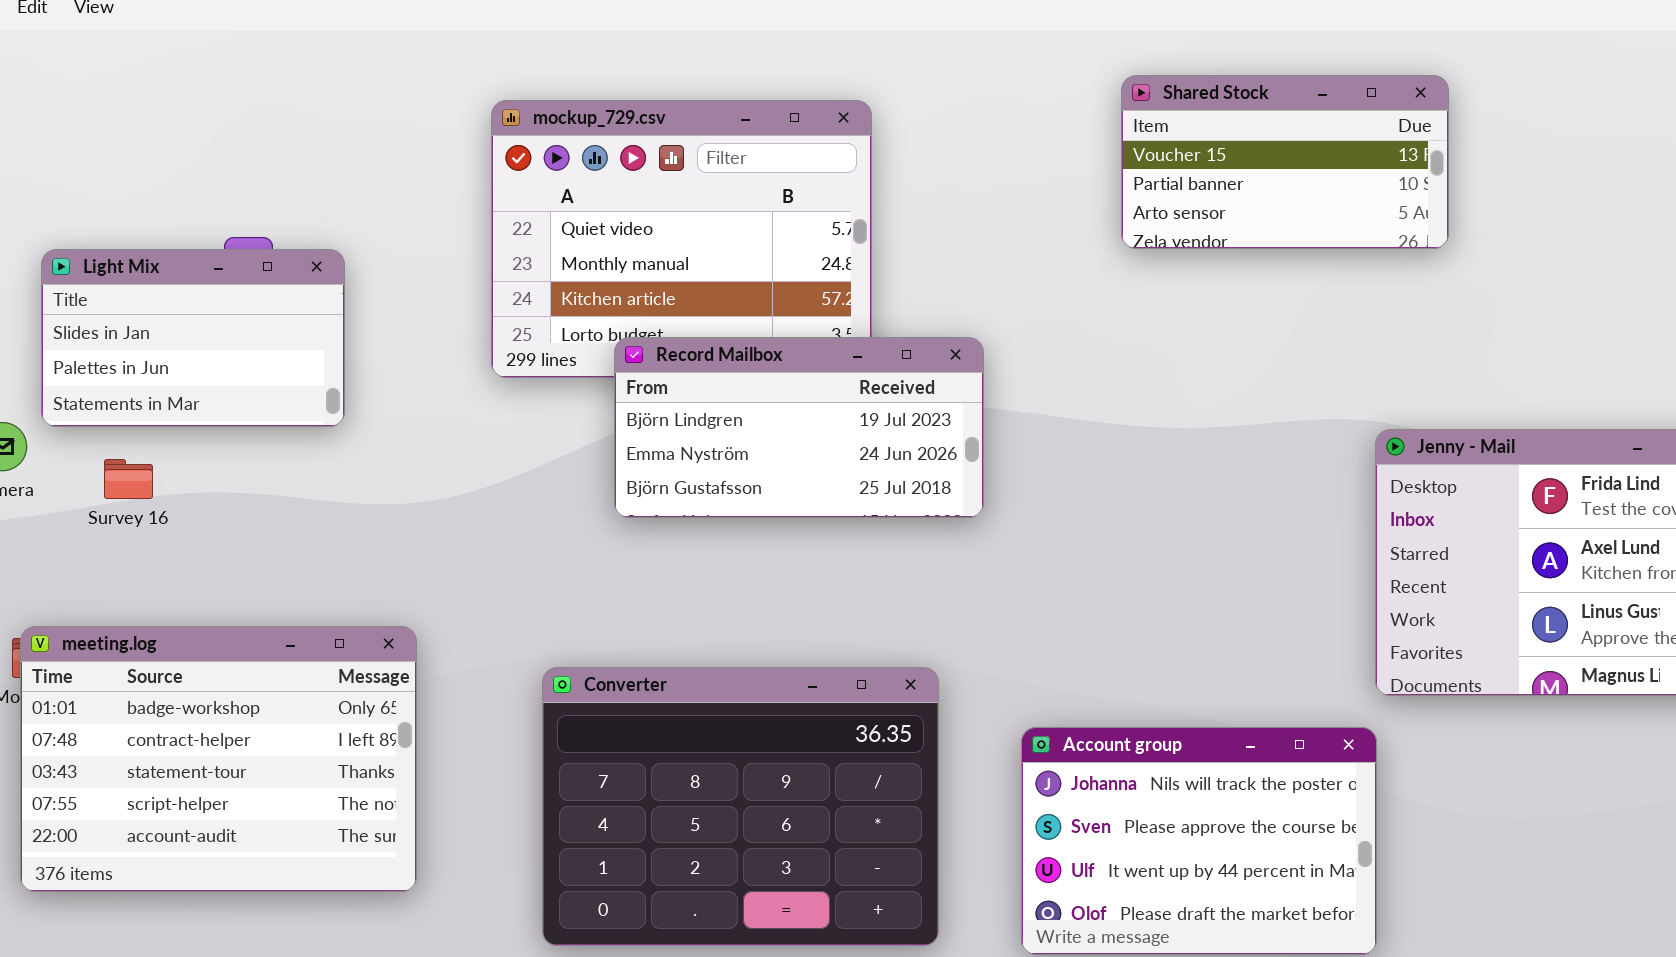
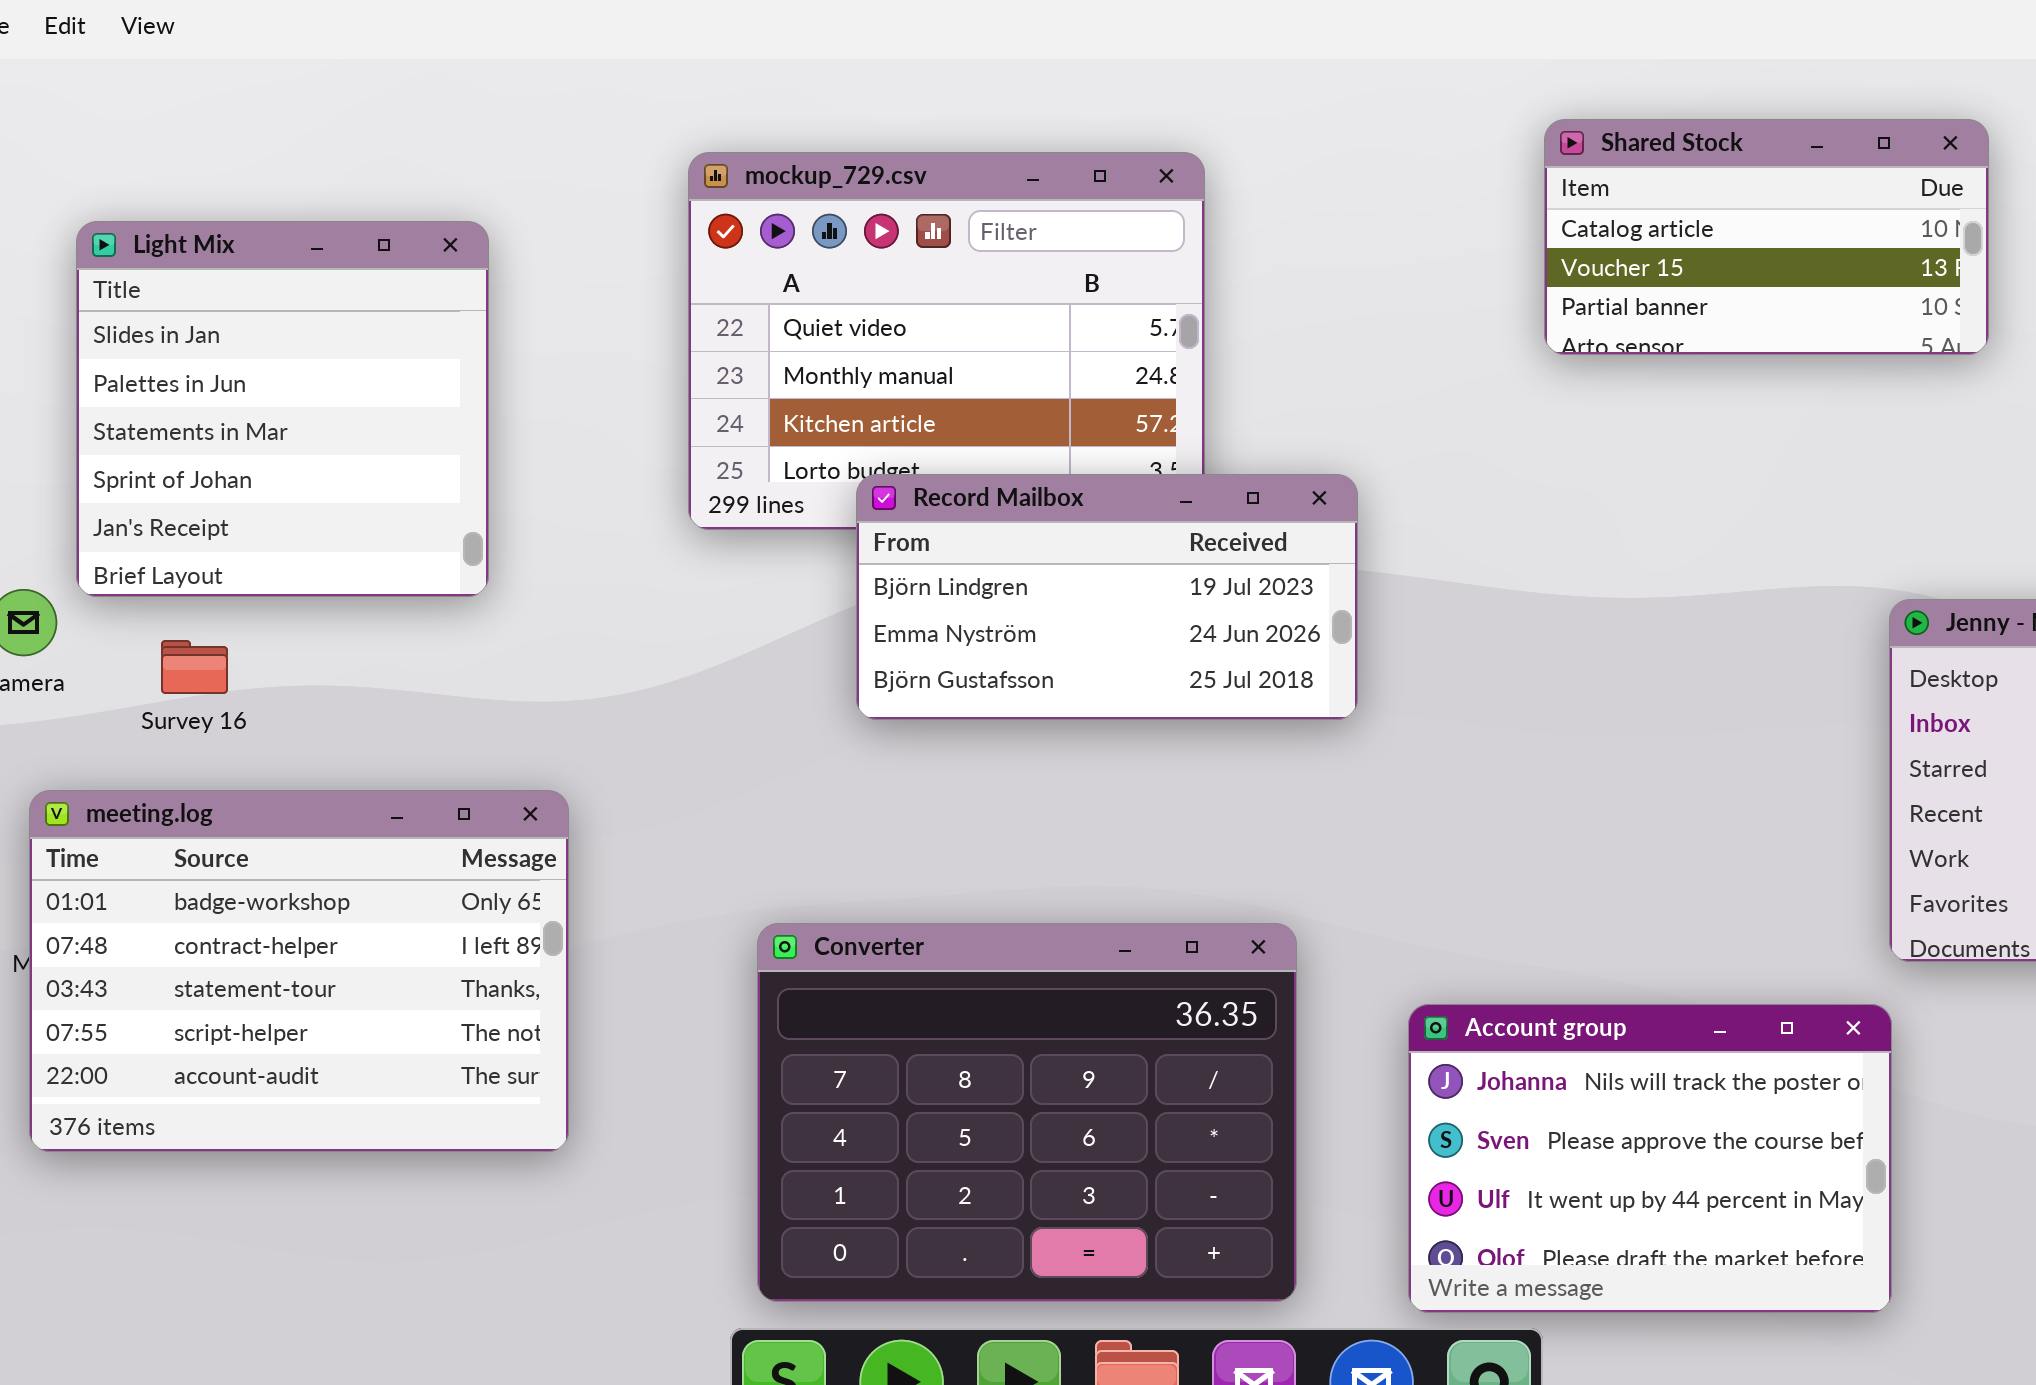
Shared Stock: [1121,75,1449,249] -> [1544,119,1989,355], scrolled up 1 row
Light Mix: [41,249,345,427] -> [76,221,489,597], resized
meeting.log: [20,626,417,892] -> [29,790,569,1152], moved

